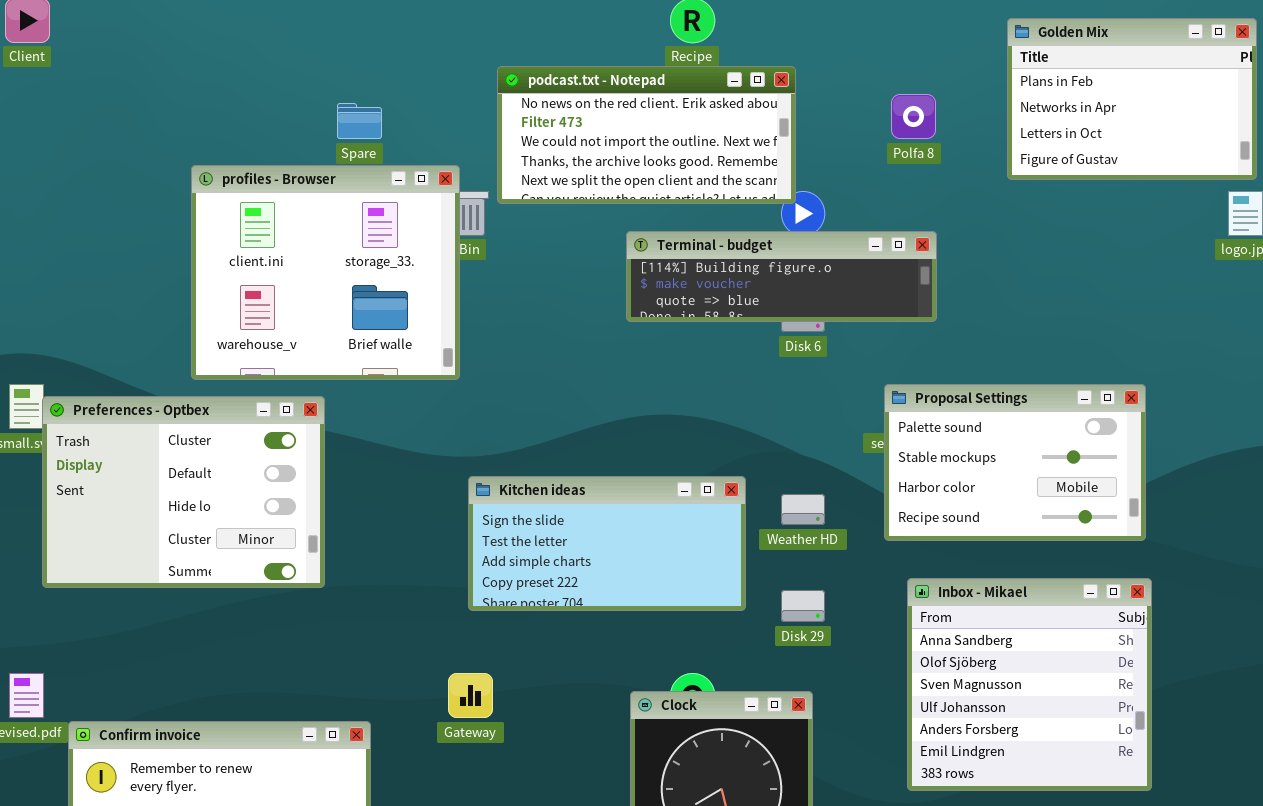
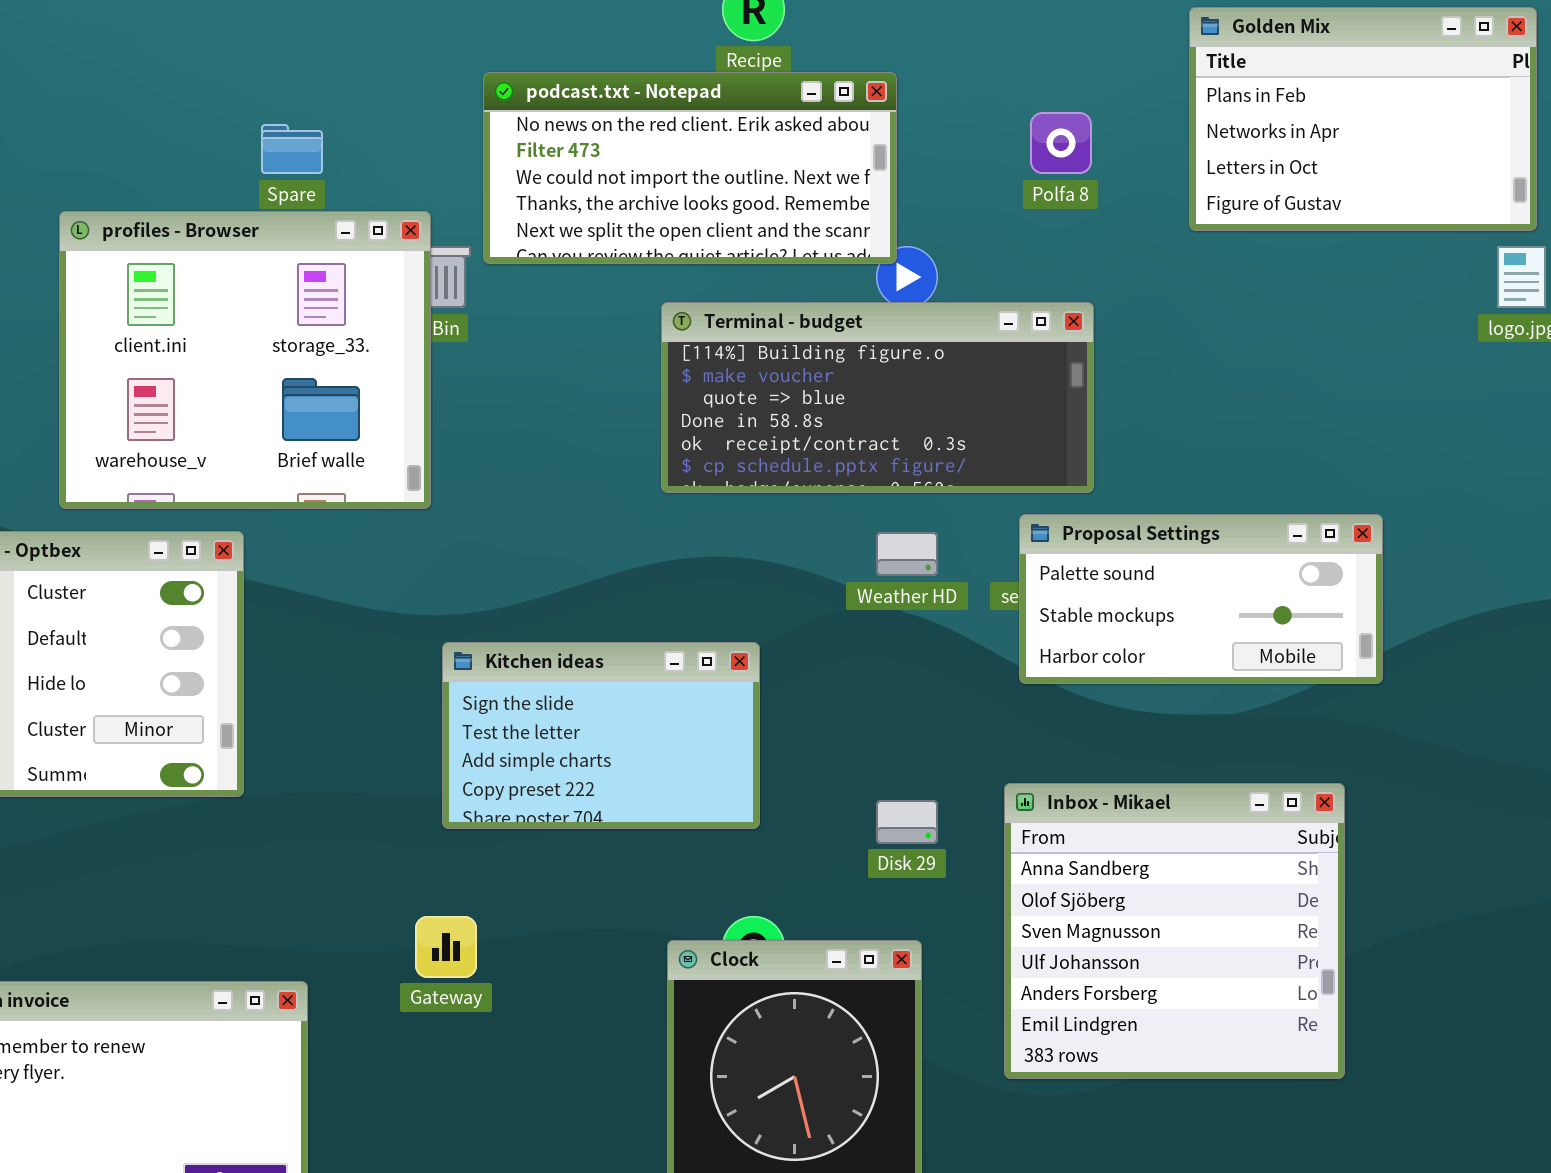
Terminal - budget: [626,231,937,322] -> [661,302,1094,493], resized
Proposal Settings: [884,384,1146,541] -> [1019,514,1383,684], resized
Kitchen ideas: [468,476,746,611] -> [442,642,760,829], resized
Weather HD: [781,494,825,525] -> [876,532,938,576], moved
Inbox - Mikael: [907,578,1152,791] -> [1004,783,1345,1079], moved

